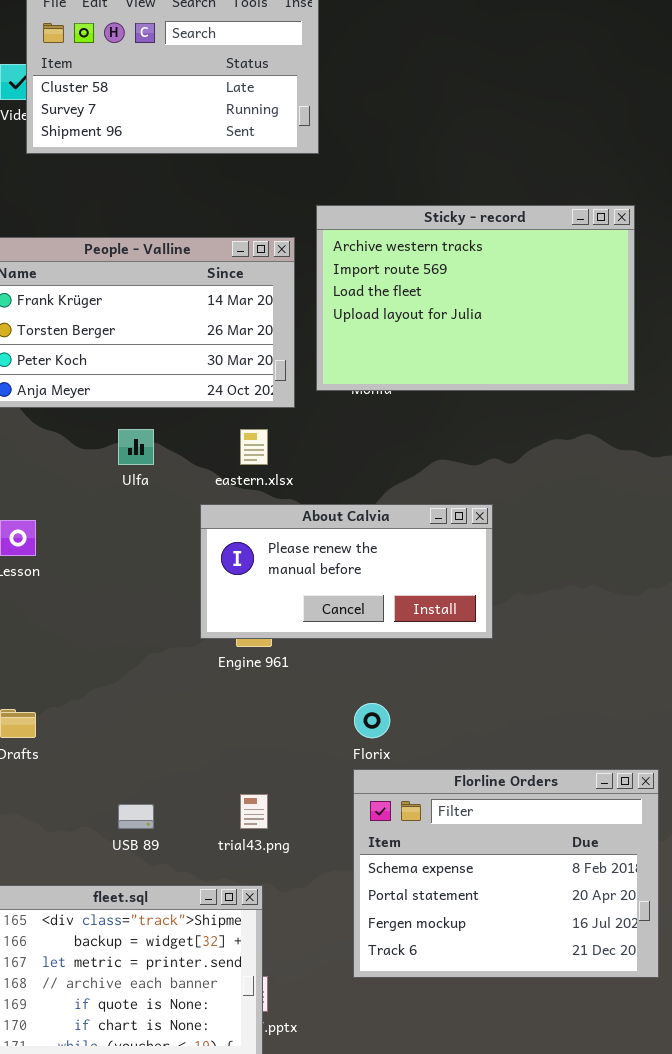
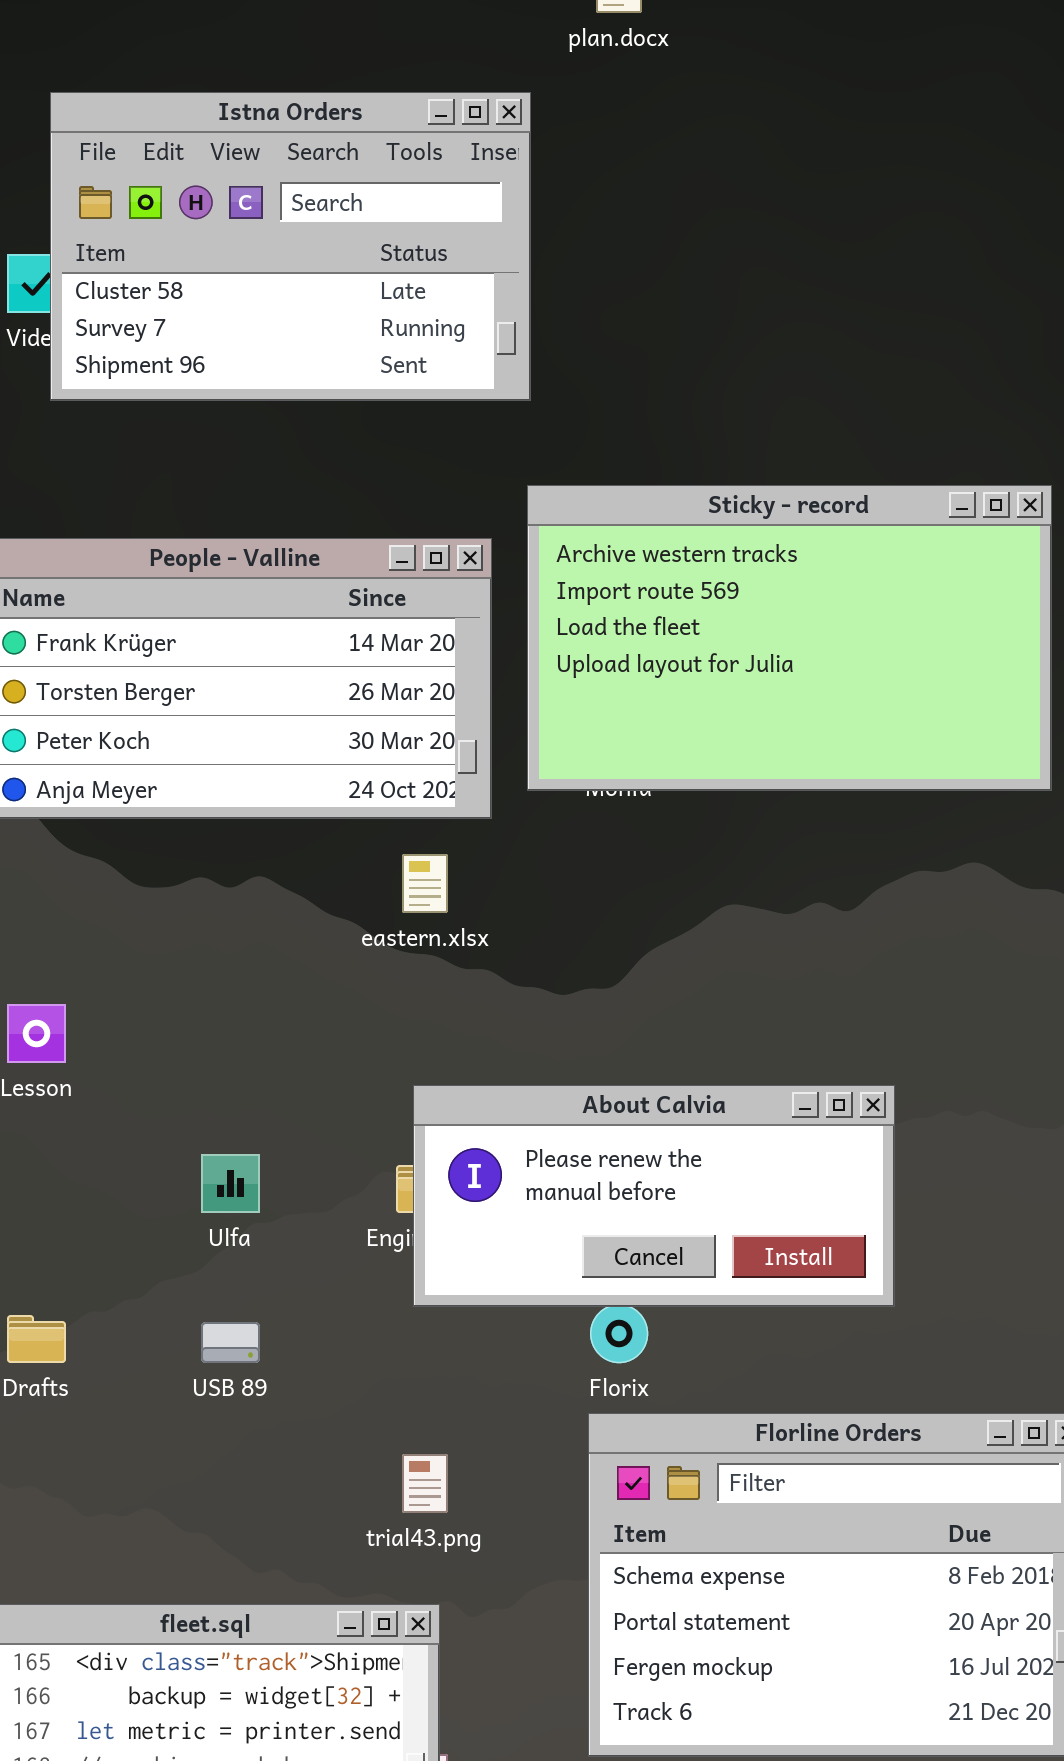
Ulfa: [118,429,154,465] -> [201,1154,260,1213], moved
About Calvia: [200,504,493,639] -> [413,1085,895,1307], moved
USB 89: [118,804,154,829] -> [201,1322,260,1363], moved

